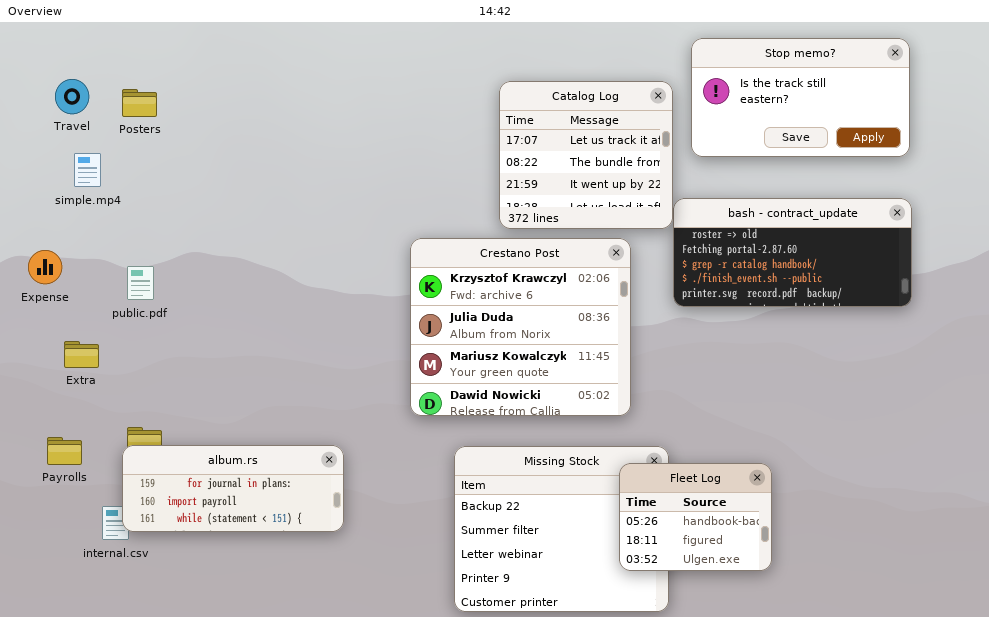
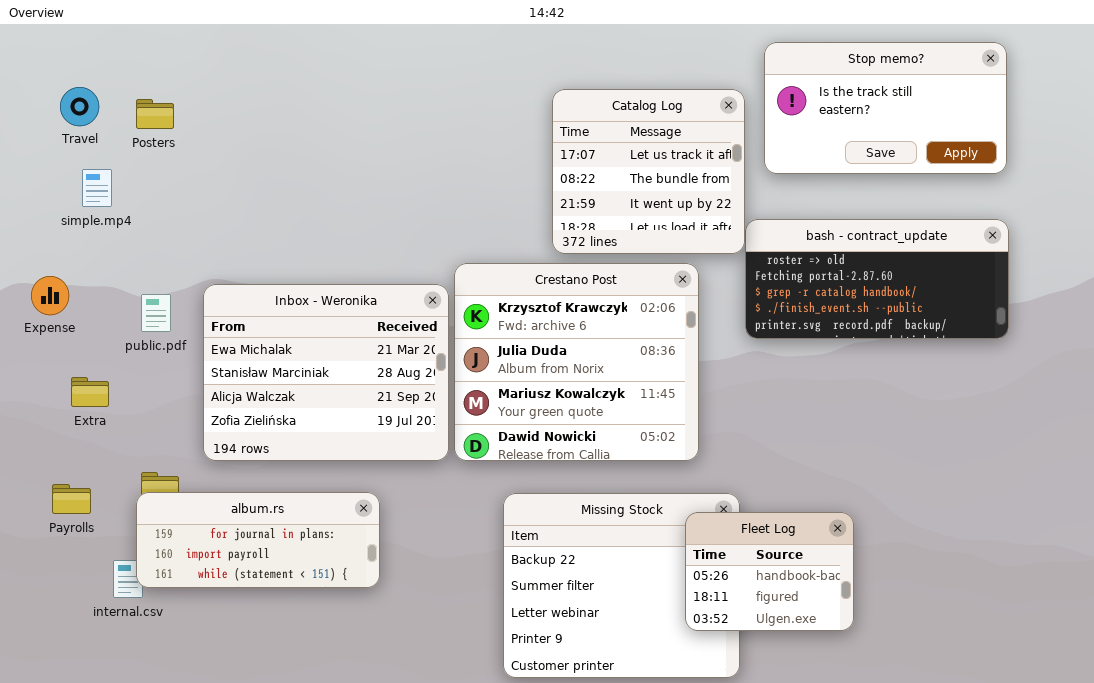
Inbox - Weronika: none -> [203,284,449,461], opened

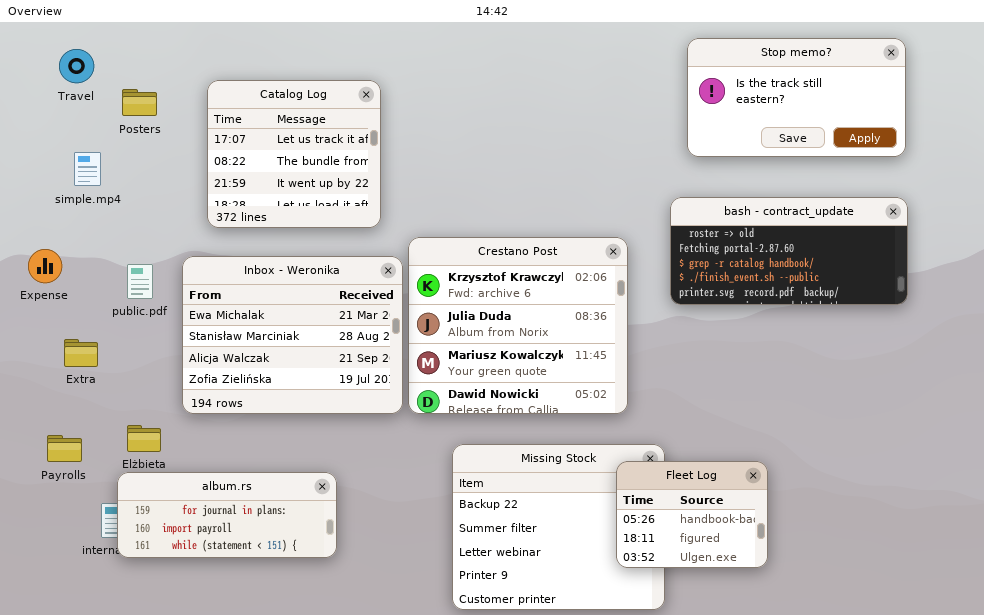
Travel: [60,87,99,126] -> [59,49,94,83], moved
Catalog Log: [552,89,745,254] -> [207,80,381,228], moved
album.rs: [136,492,380,588] -> [117,472,337,558], moved

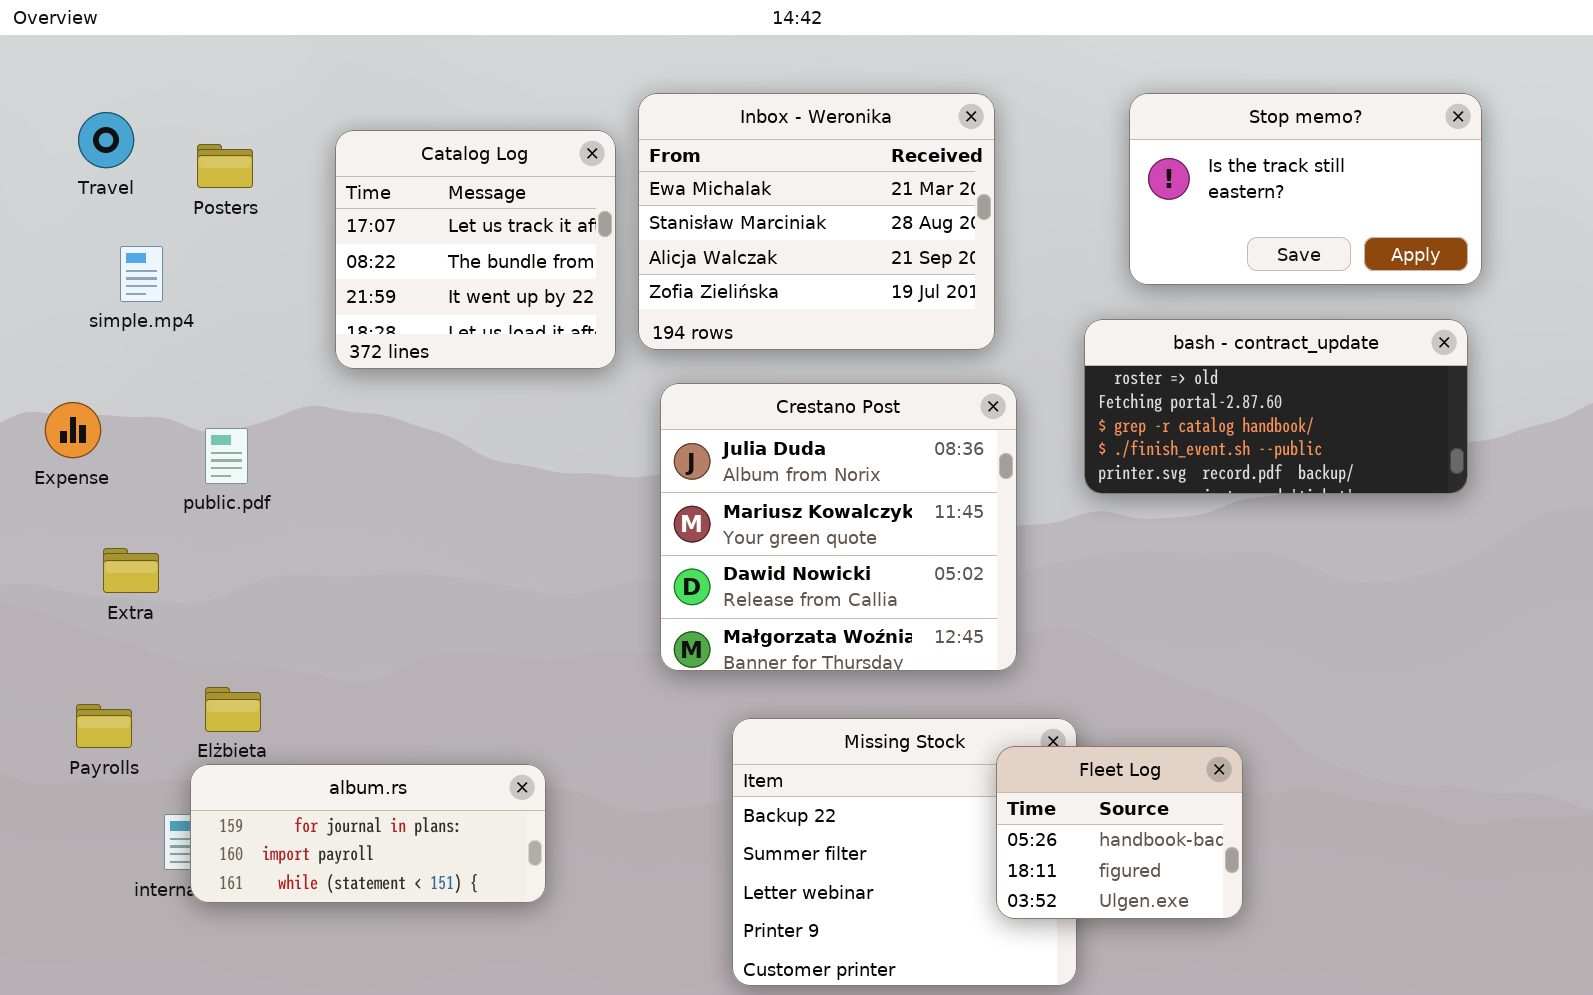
Stop memo?: [687,38,906,157] -> [1129,93,1482,285], moved
Travel: [59,49,94,83] -> [78,112,134,168], moved
Crestano Post: [408,237,628,414] -> [660,383,1017,671], scrolled down 1 row
Inbox - Weronika: [182,256,403,414] -> [638,93,995,350], moved

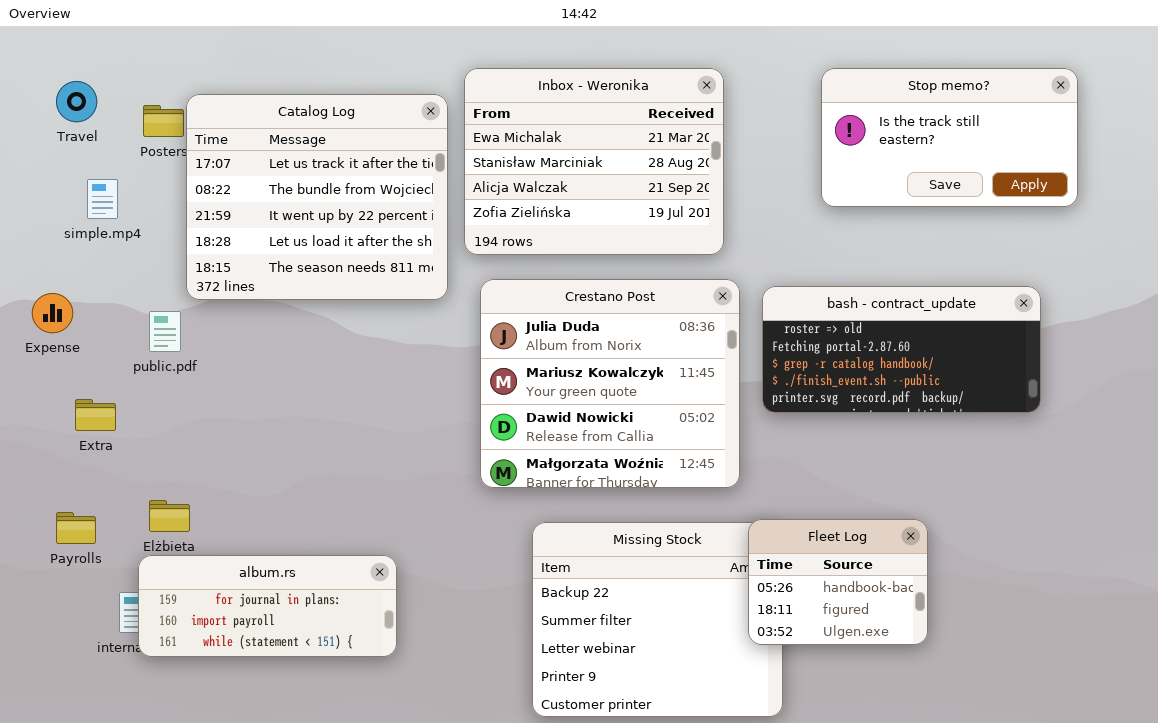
Catalog Log: [335,130,616,369] -> [186,94,448,300], resized
bash - contract_update: [1084,319,1468,494] -> [762,286,1041,413], moved
Fleet Log: [996,746,1243,919] -> [748,519,928,645], moved

